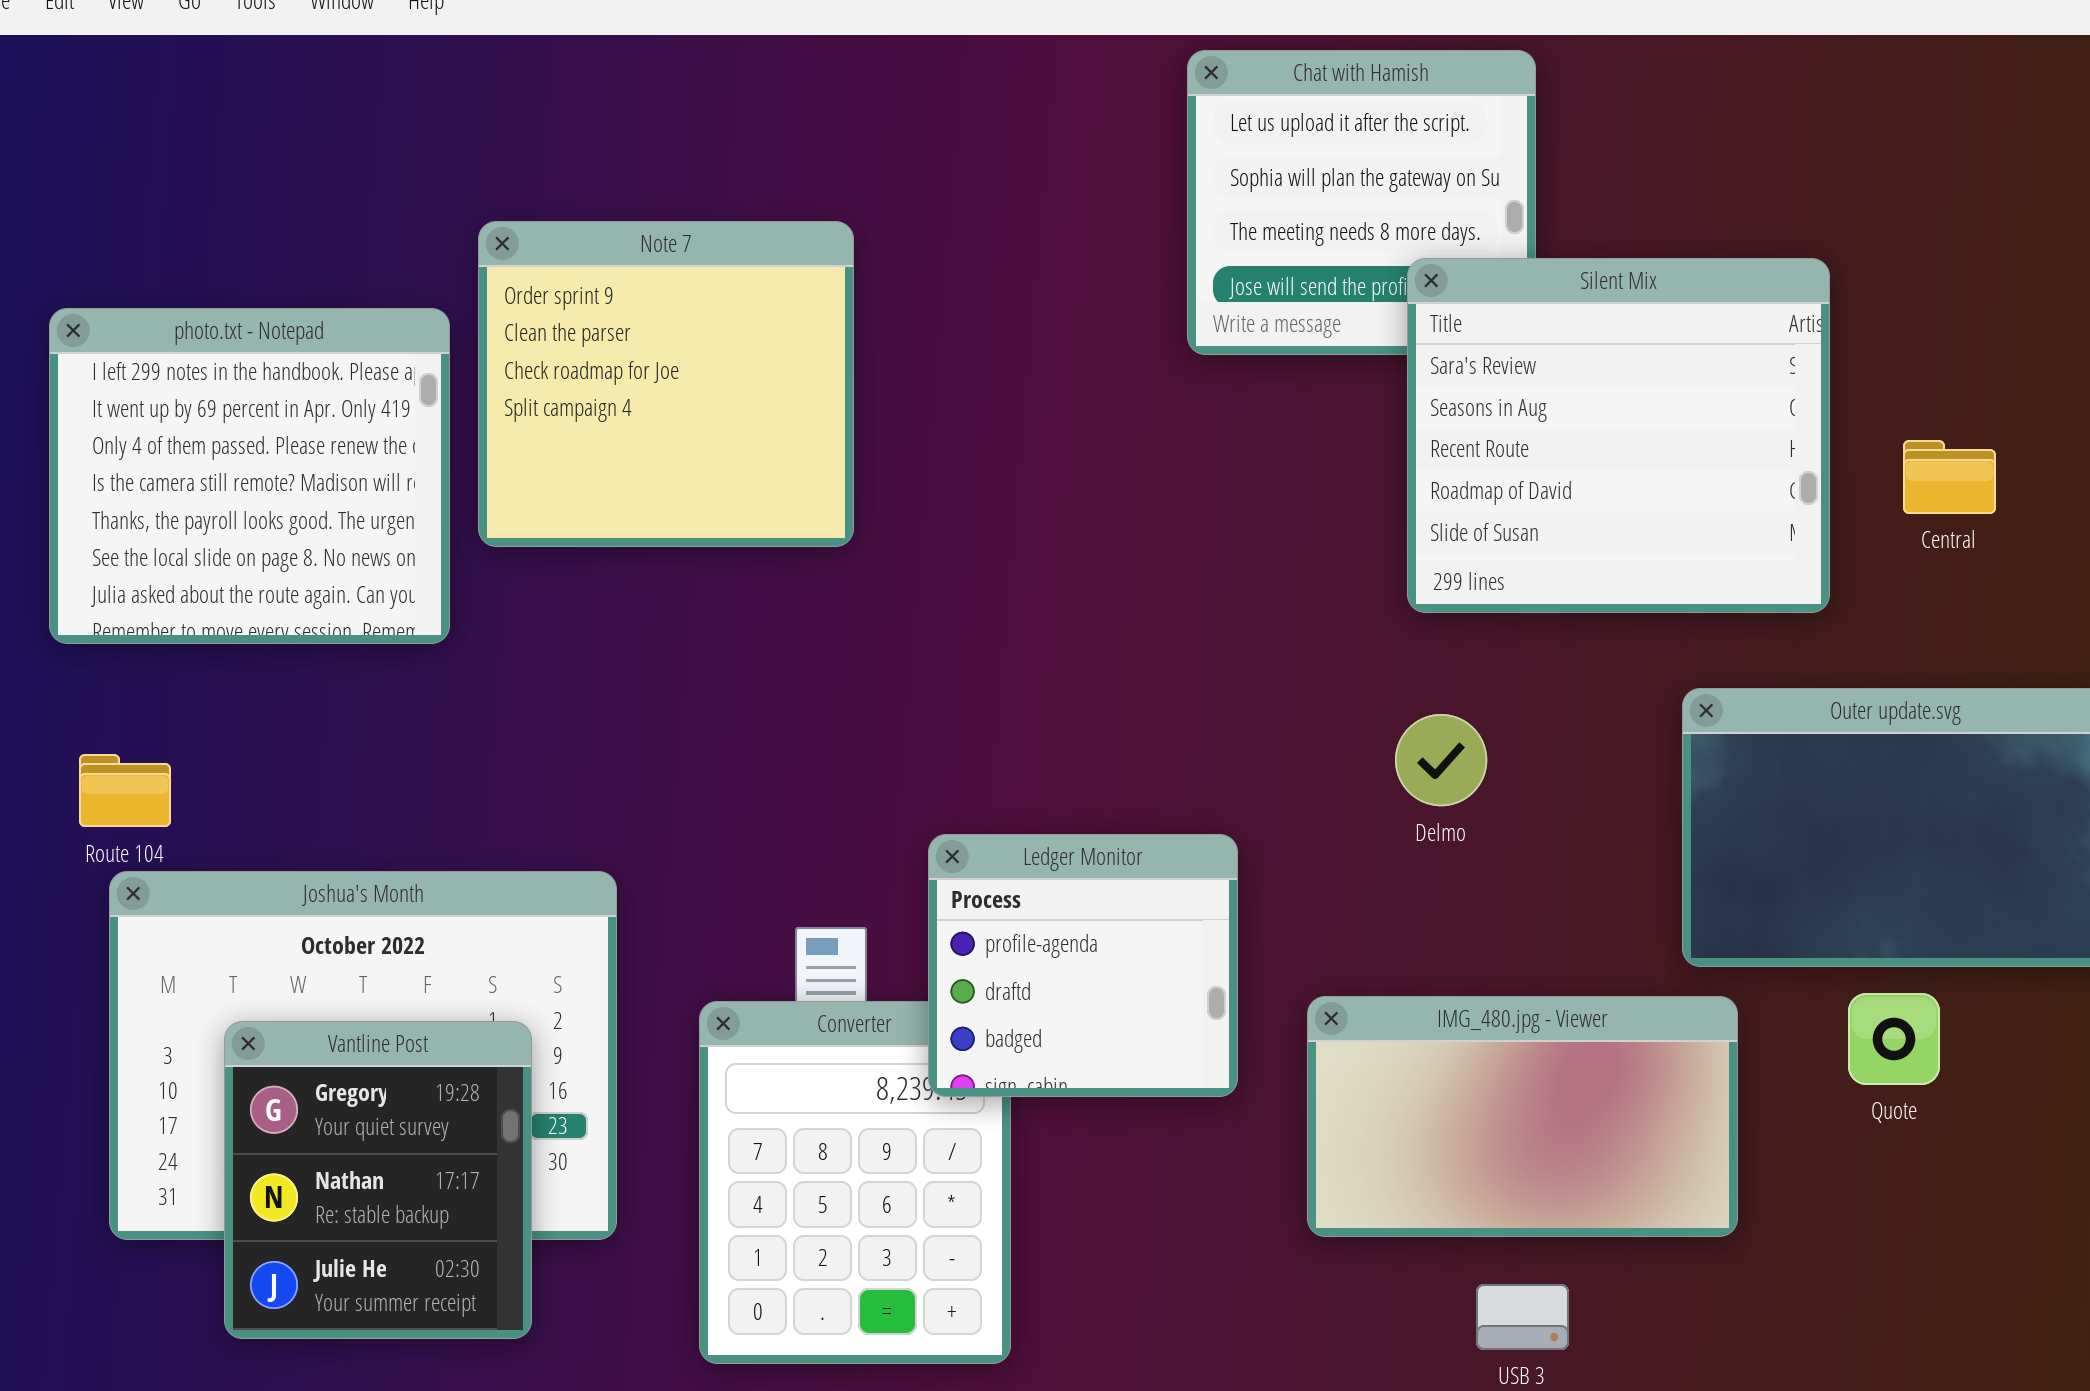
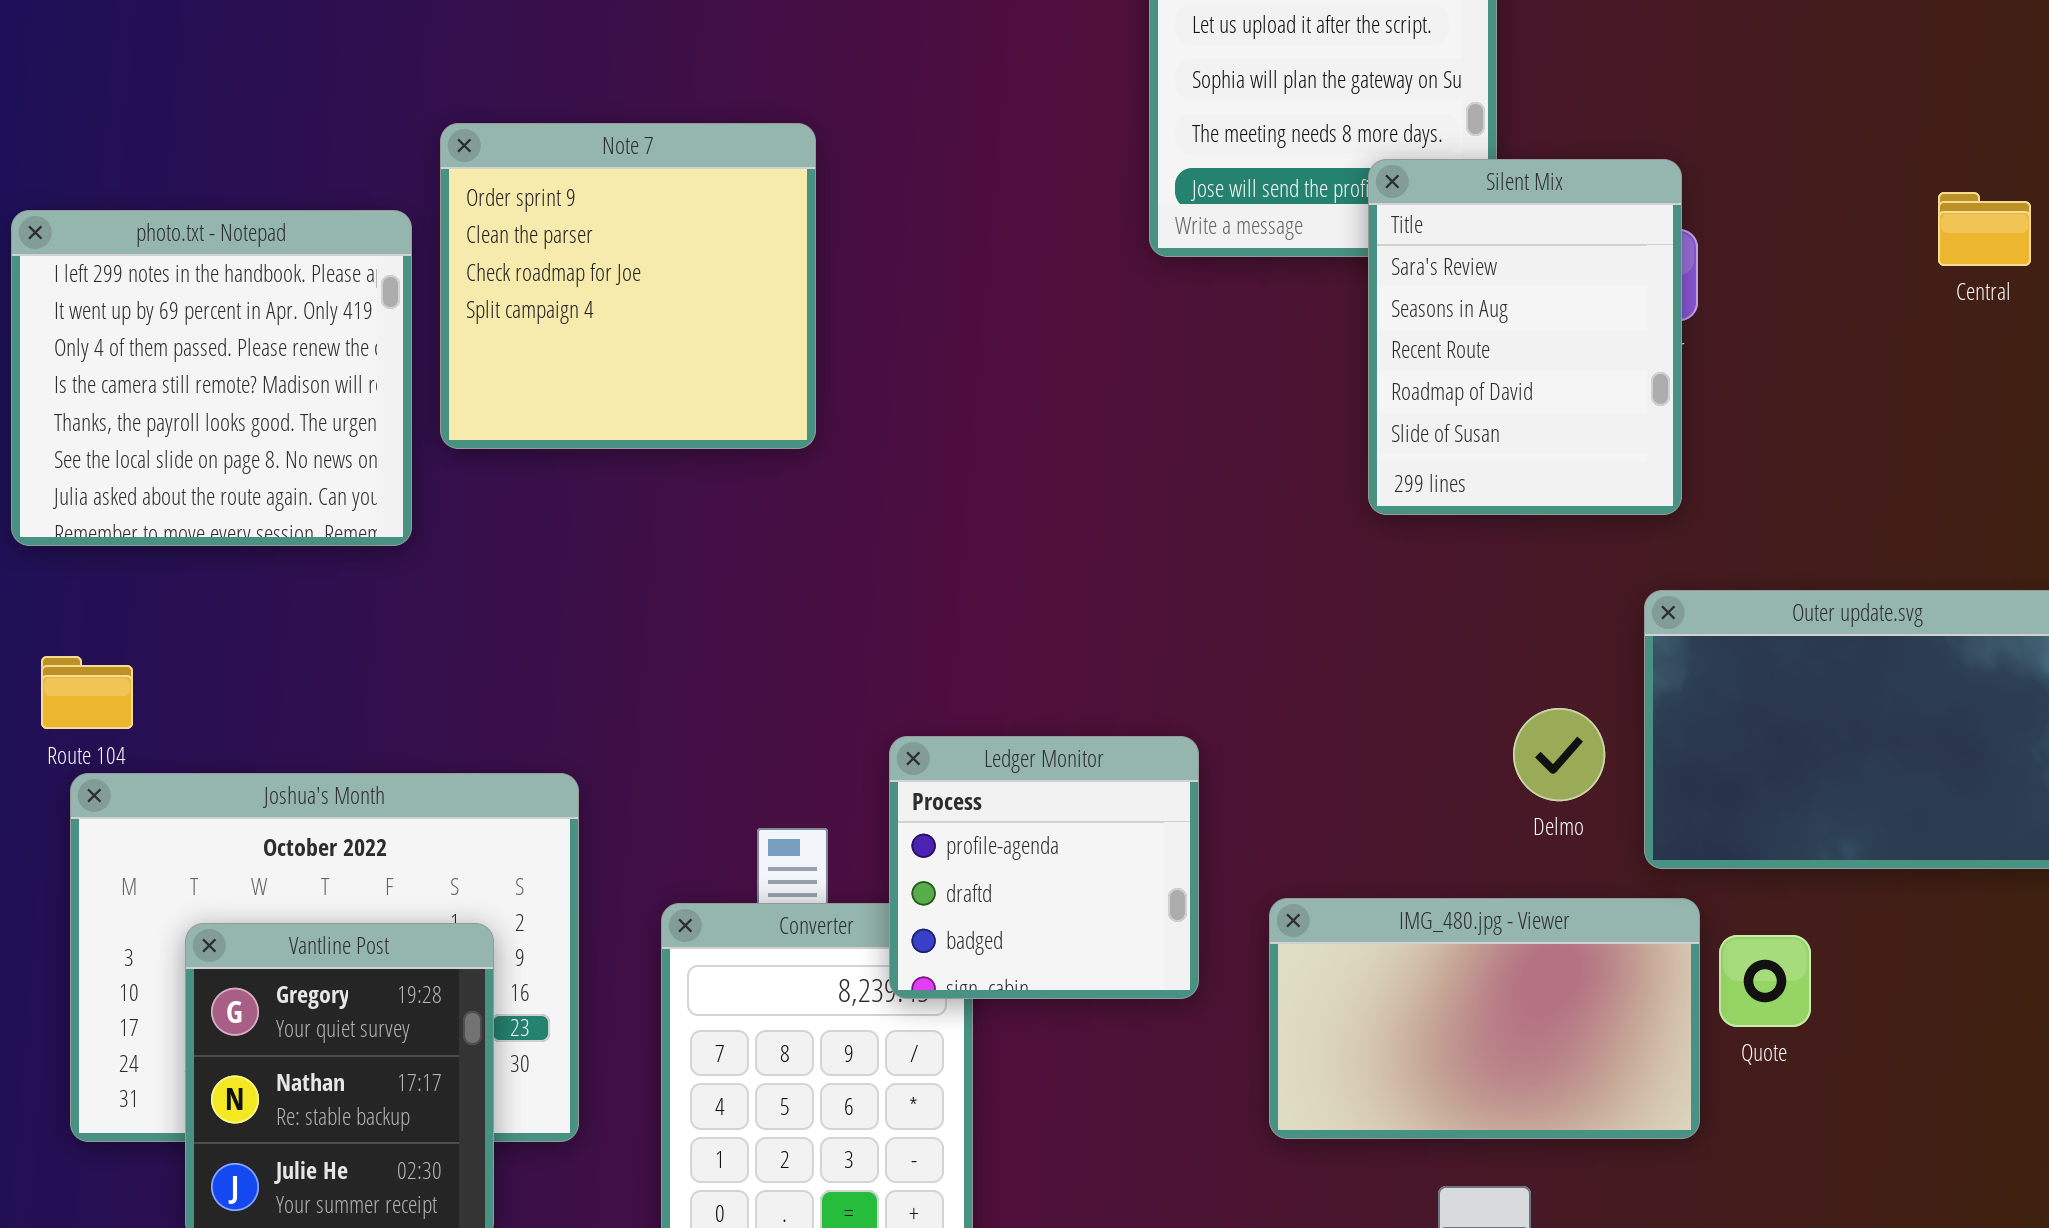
Silent Mix: [1407,258,1830,613] -> [1368,159,1682,515], resized
Central: [1903,440,1996,514] -> [1938,192,2031,266], moved
Delmo: [1395,714,1487,806] -> [1513,708,1605,801], moved
Quote: [1848,993,1940,1085] -> [1719,935,1811,1027], moved

